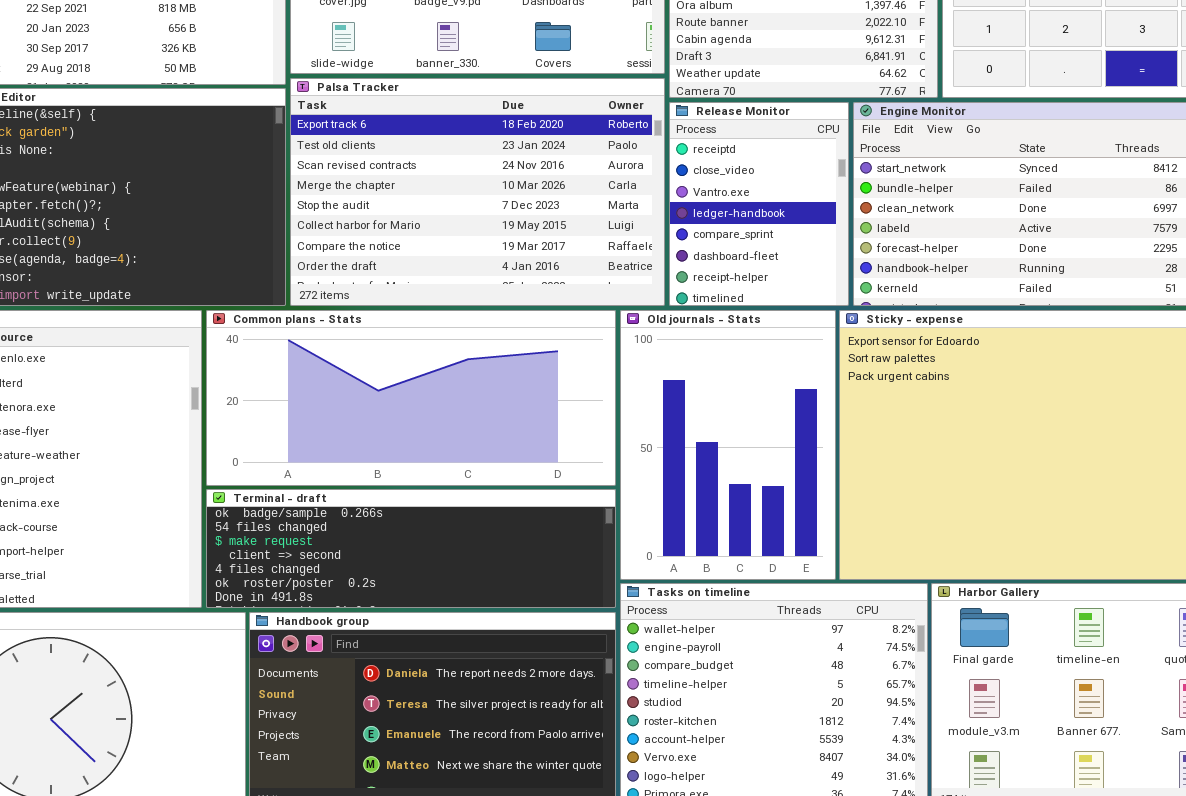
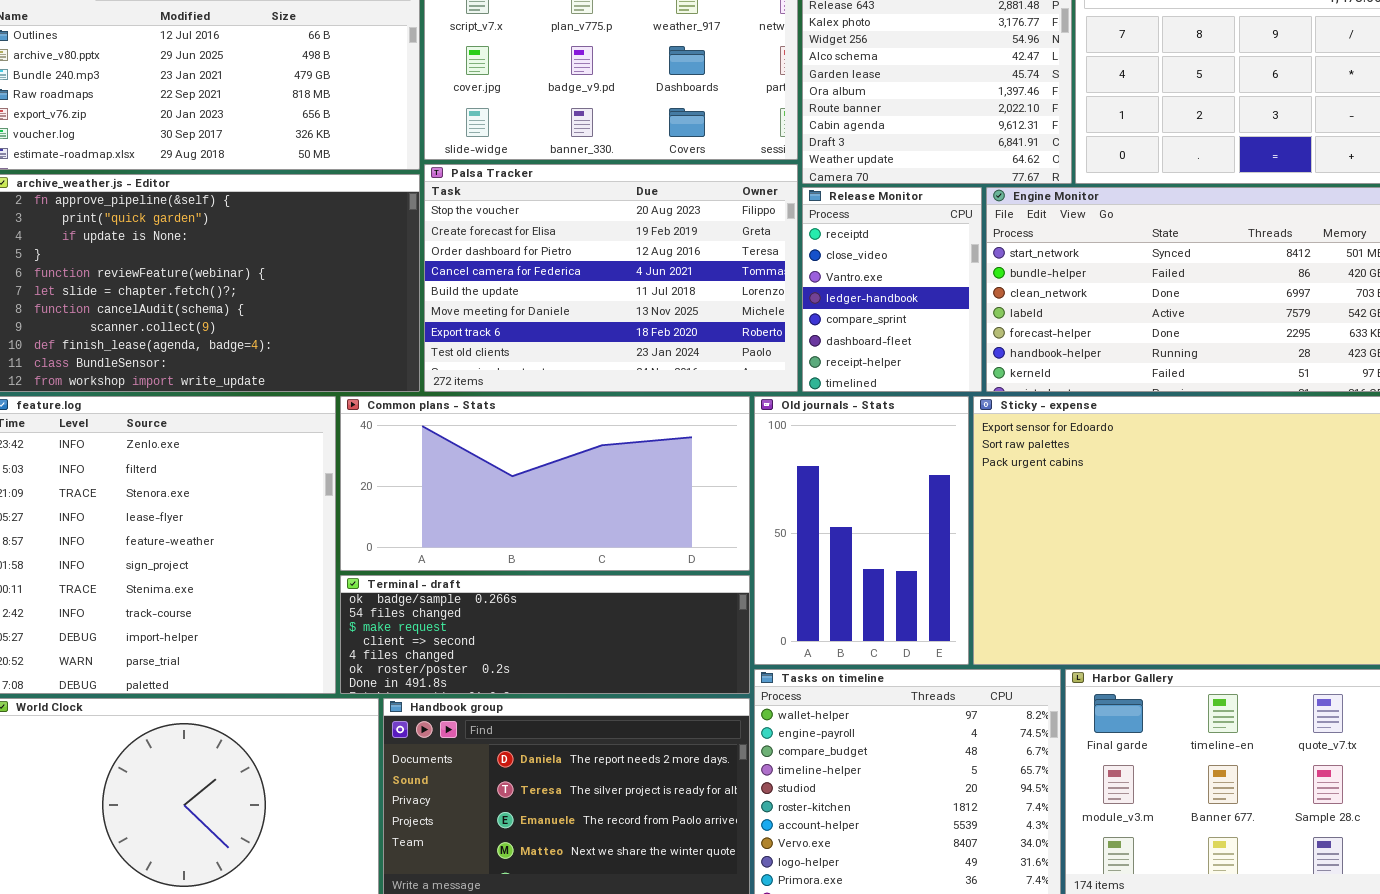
Palsa Tracker: [290,78,665,306] -> [424,164,798,392], scrolled up 6 rows

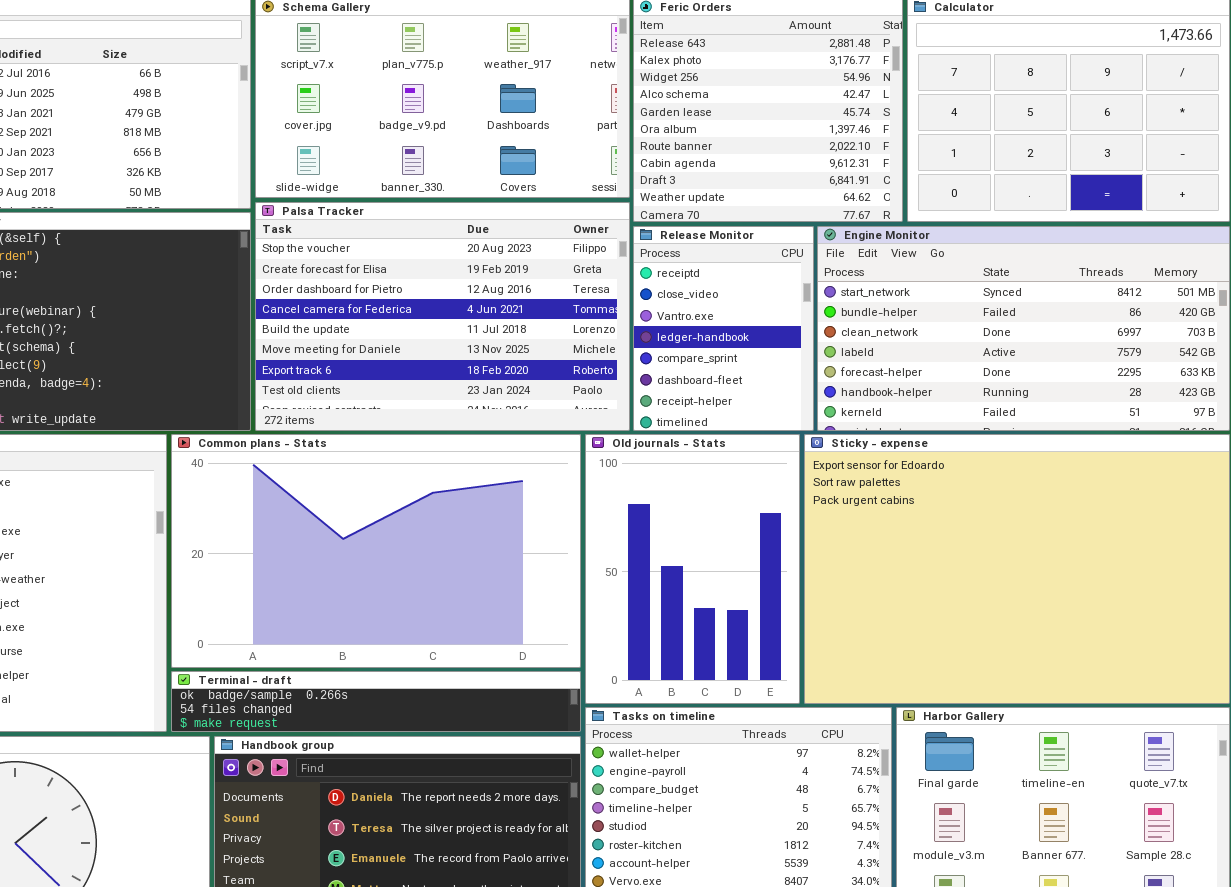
Common plans - Stats: [340,396,750,571] -> [171,434,581,668], resized
Terminal - draft: [340,575,750,694] -> [171,671,581,732], resized

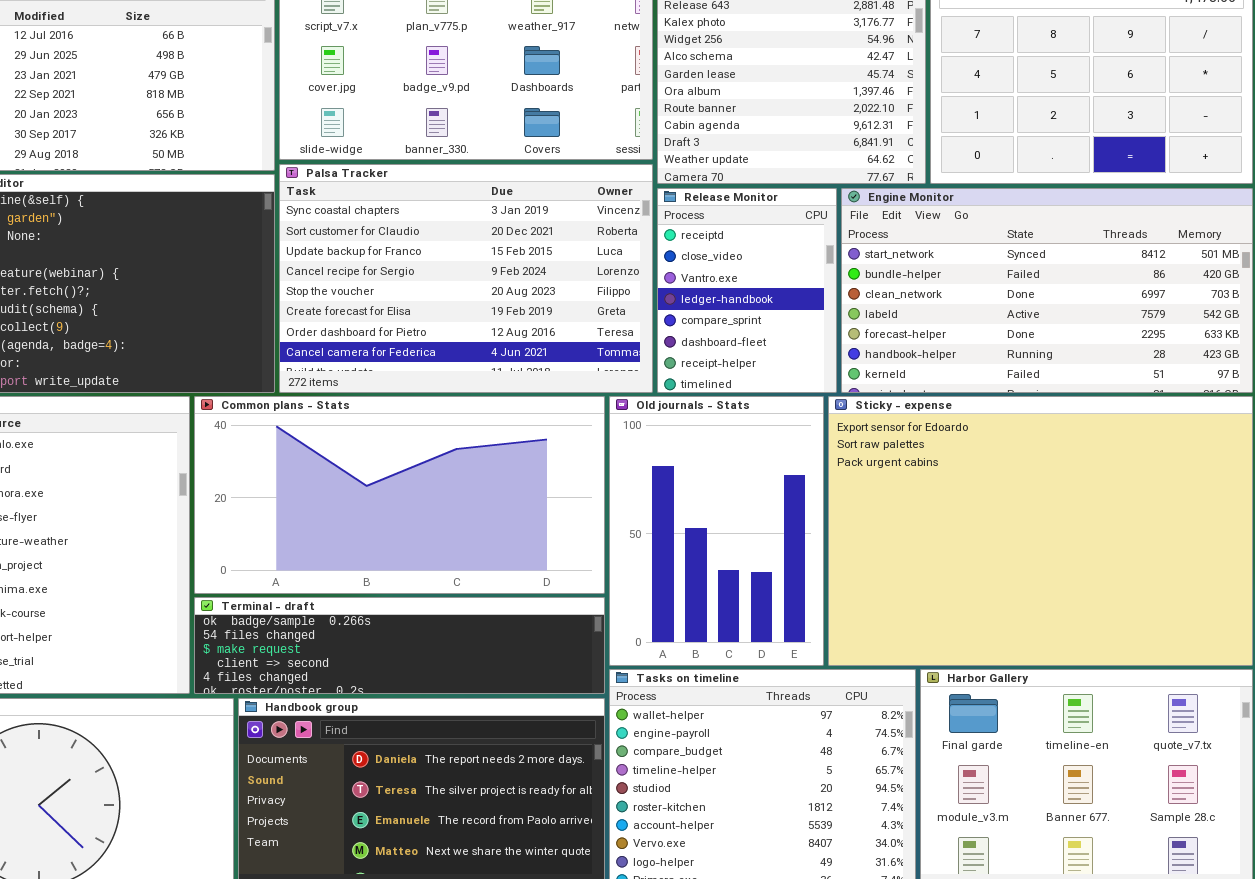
Palsa Tracker: [255,202,630,431] -> [279,164,653,393], scrolled up 4 rows
Common plans - Stats: [171,434,581,668] -> [194,396,605,594], resized
Terminal - draft: [171,671,581,732] -> [194,597,605,694], resized

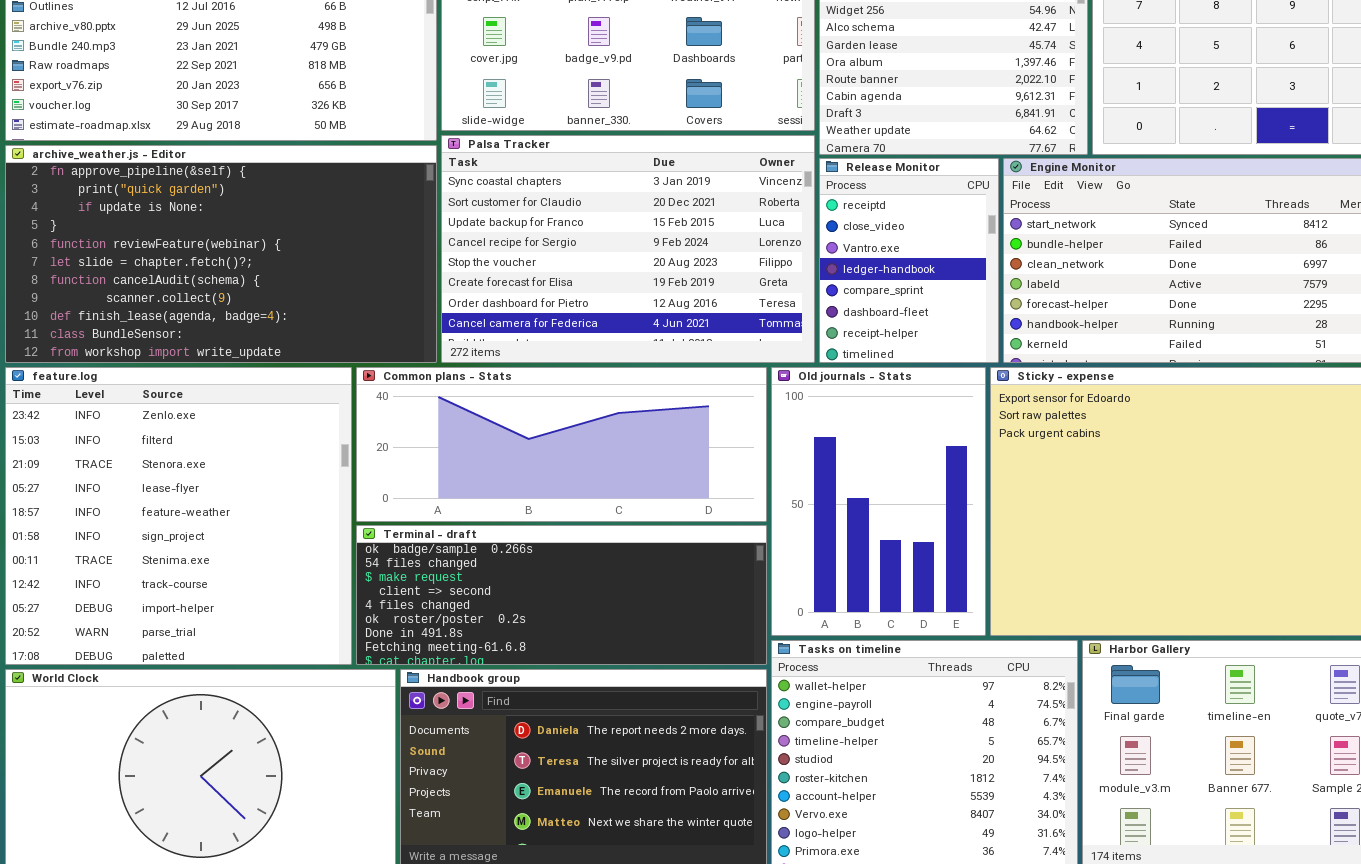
Common plans - Stats: [194,396,605,594] -> [356,367,767,522], resized
Terminal - draft: [194,597,605,694] -> [356,525,767,665], resized

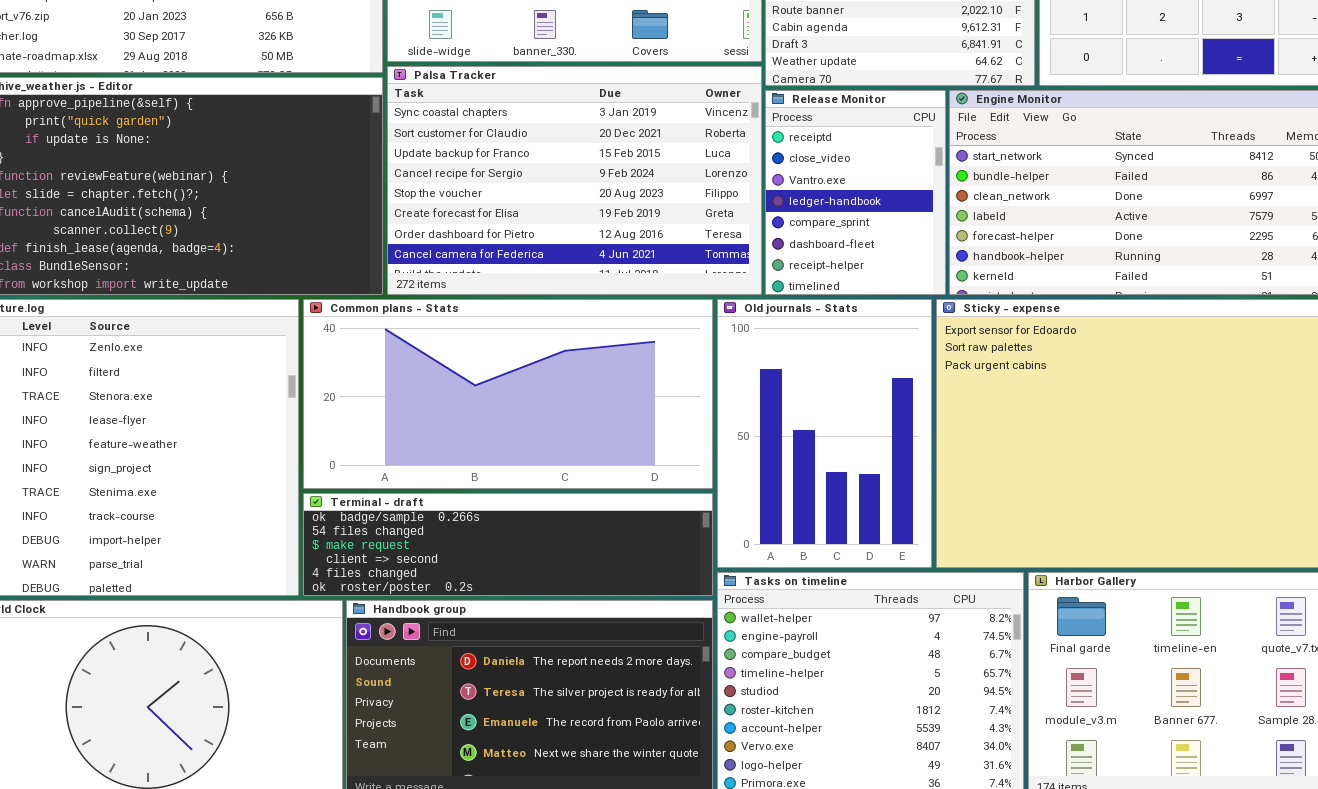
Common plans - Stats: [356,367,767,522] -> [303,299,713,489], resized
Terminal - draft: [356,525,767,665] -> [303,493,713,596], resized

